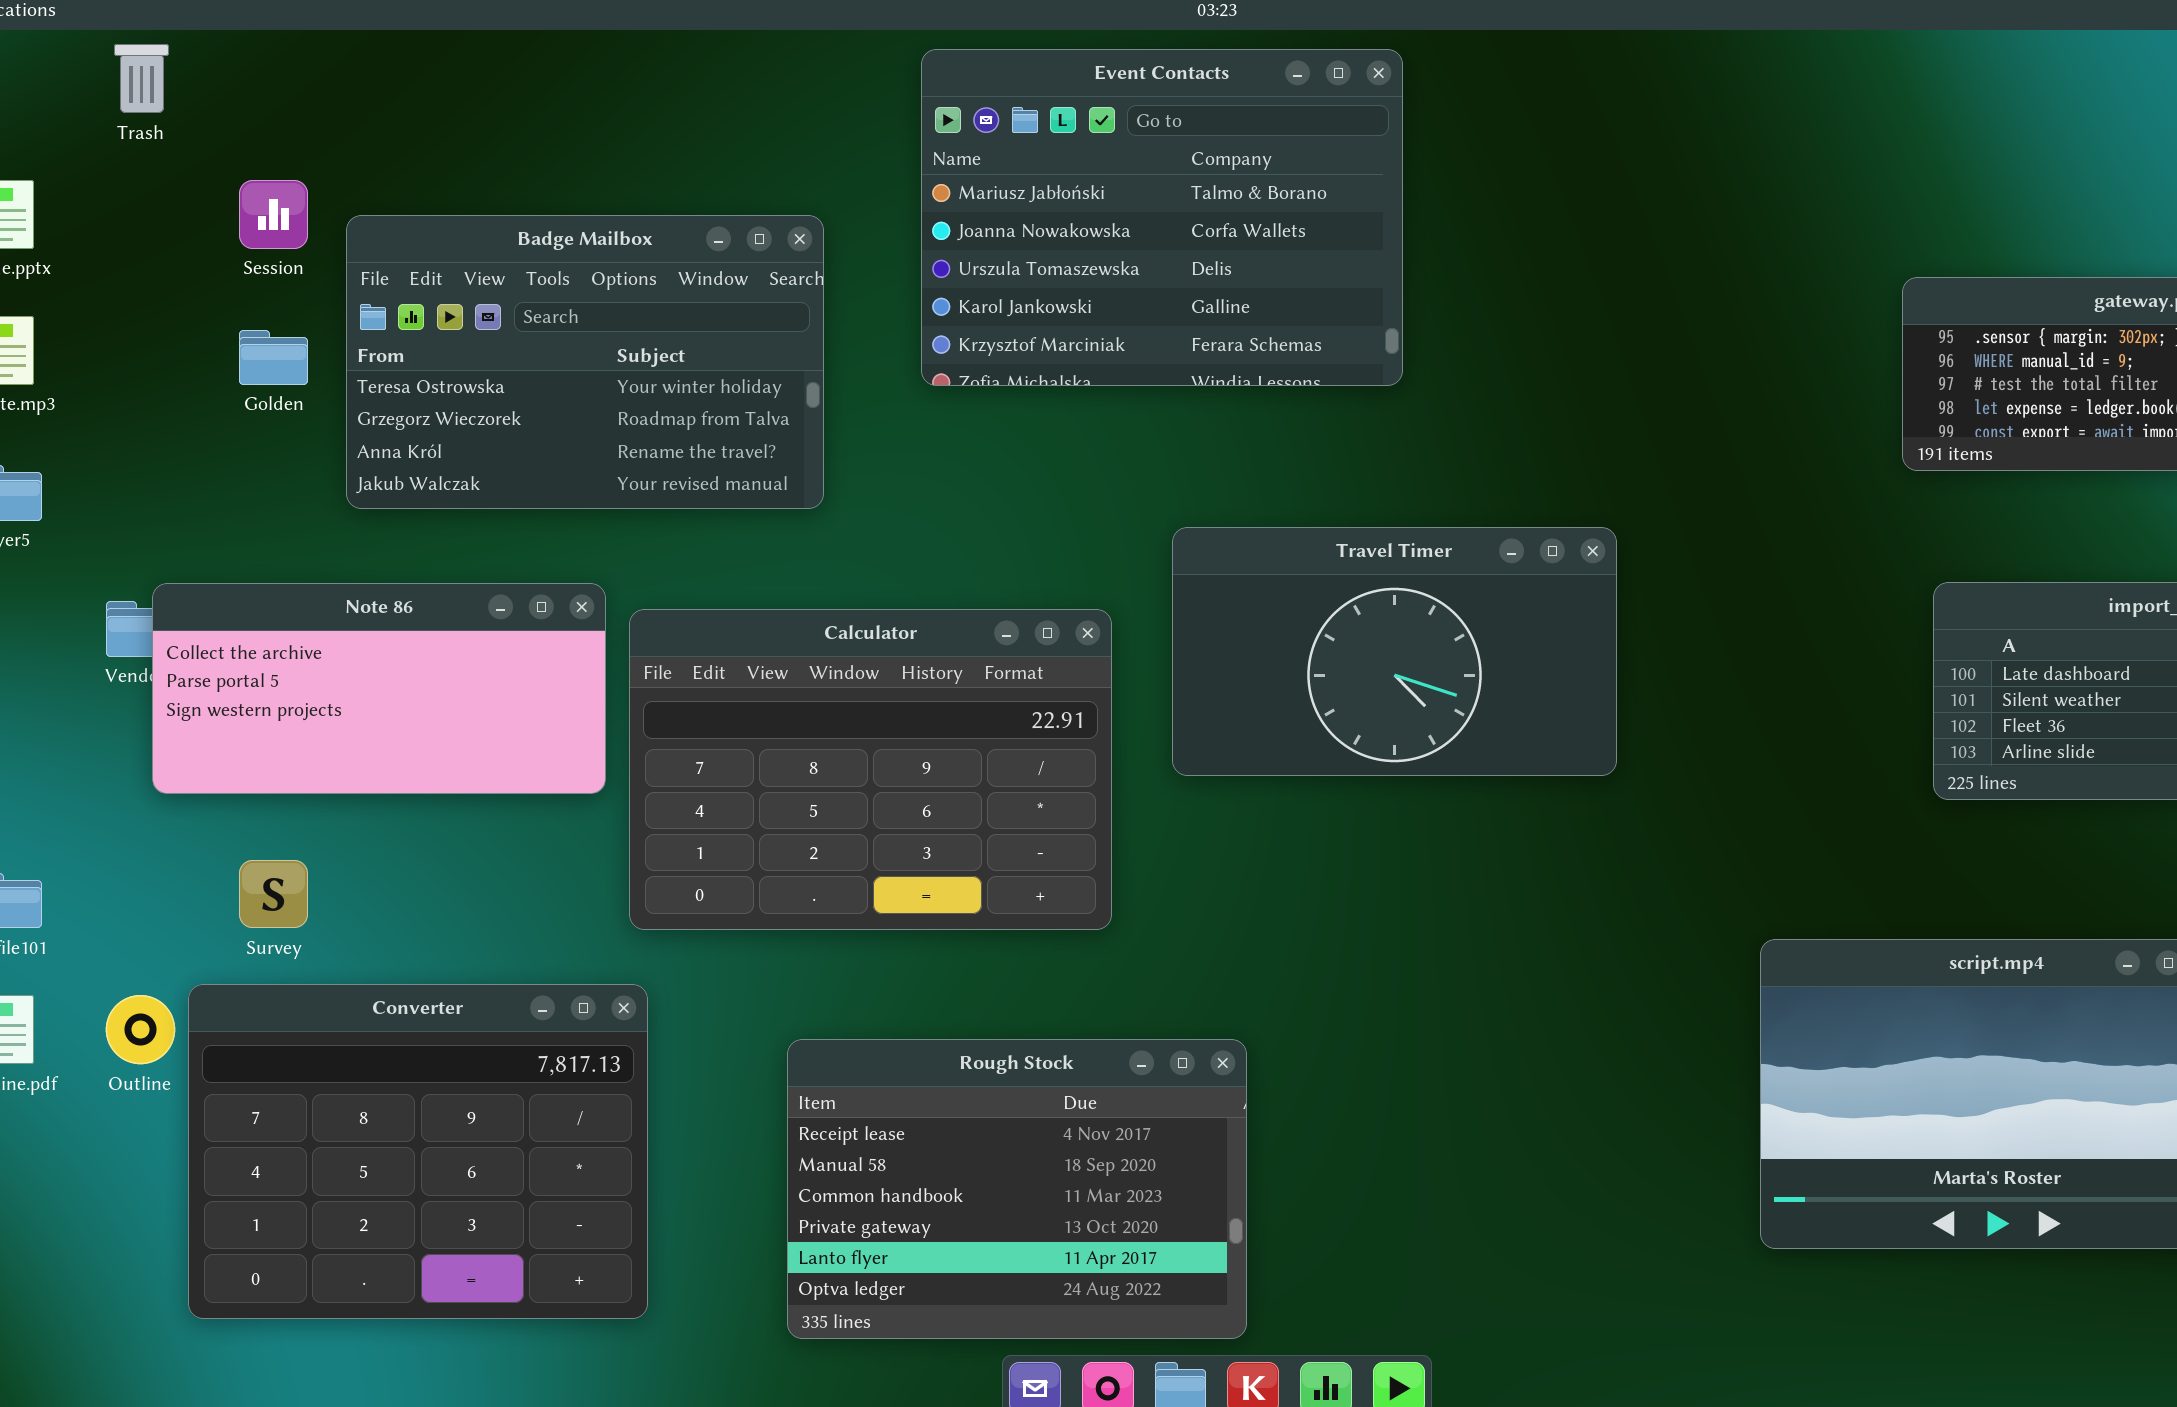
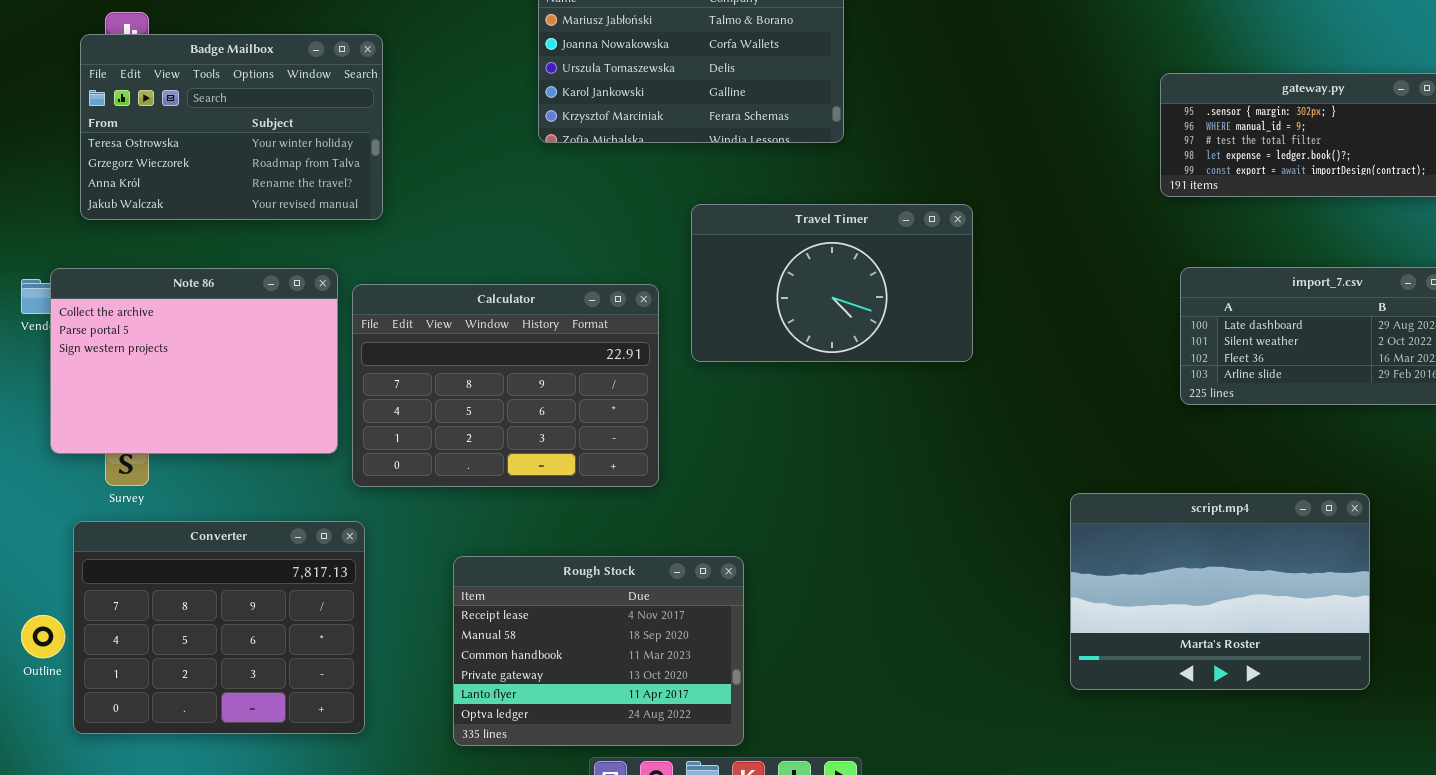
Badge Mailbox: [346,215,824,509] -> [80,34,383,220], moved
Travel Timer: [1172,527,1617,776] -> [691,204,973,362], moved
Note 86: [152,583,606,794] -> [50,268,338,454], resized
Outline: [106,995,175,1064] -> [21,615,65,658], moved

